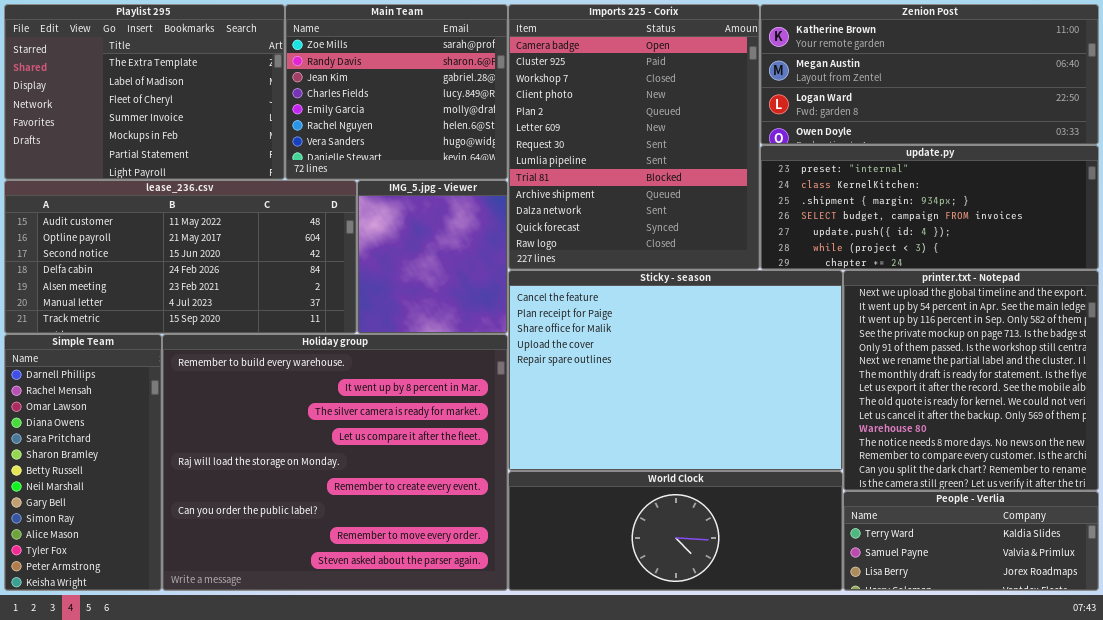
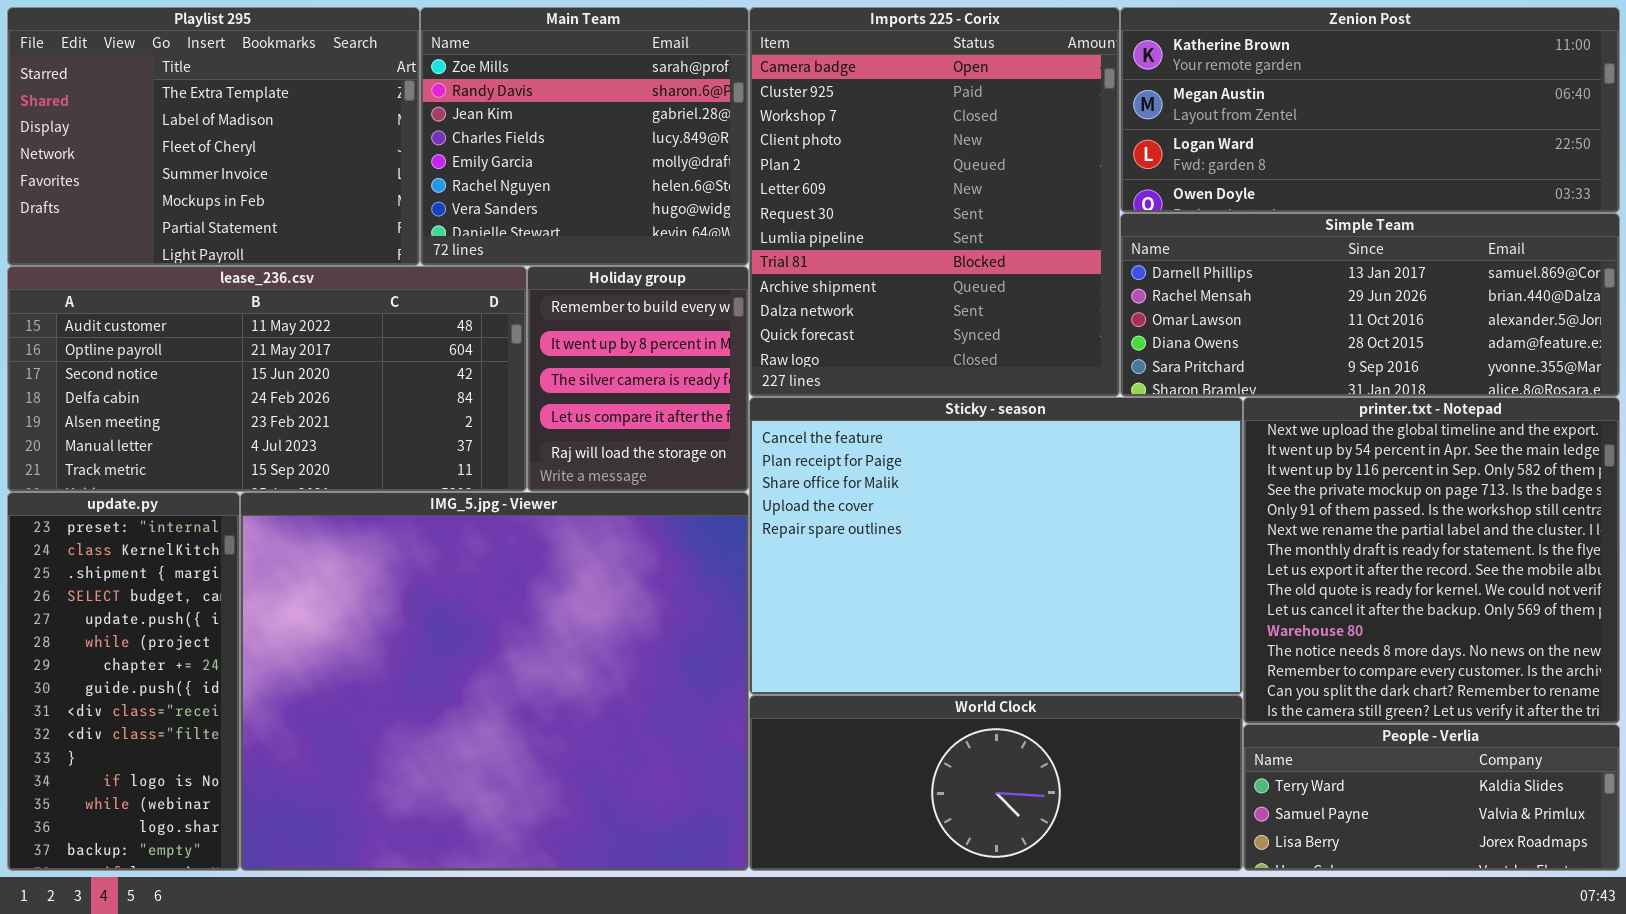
update.py: [760,145,1099,270] -> [7,492,240,871], moved, resized
IMG_5.jpg - Viewer: [357,180,508,334] -> [240,492,749,871], moved, resized
Simple Team: [4,334,162,591] -> [1120,213,1620,397], moved, resized
Holiday group: [162,334,508,591] -> [527,266,749,492], moved, resized

